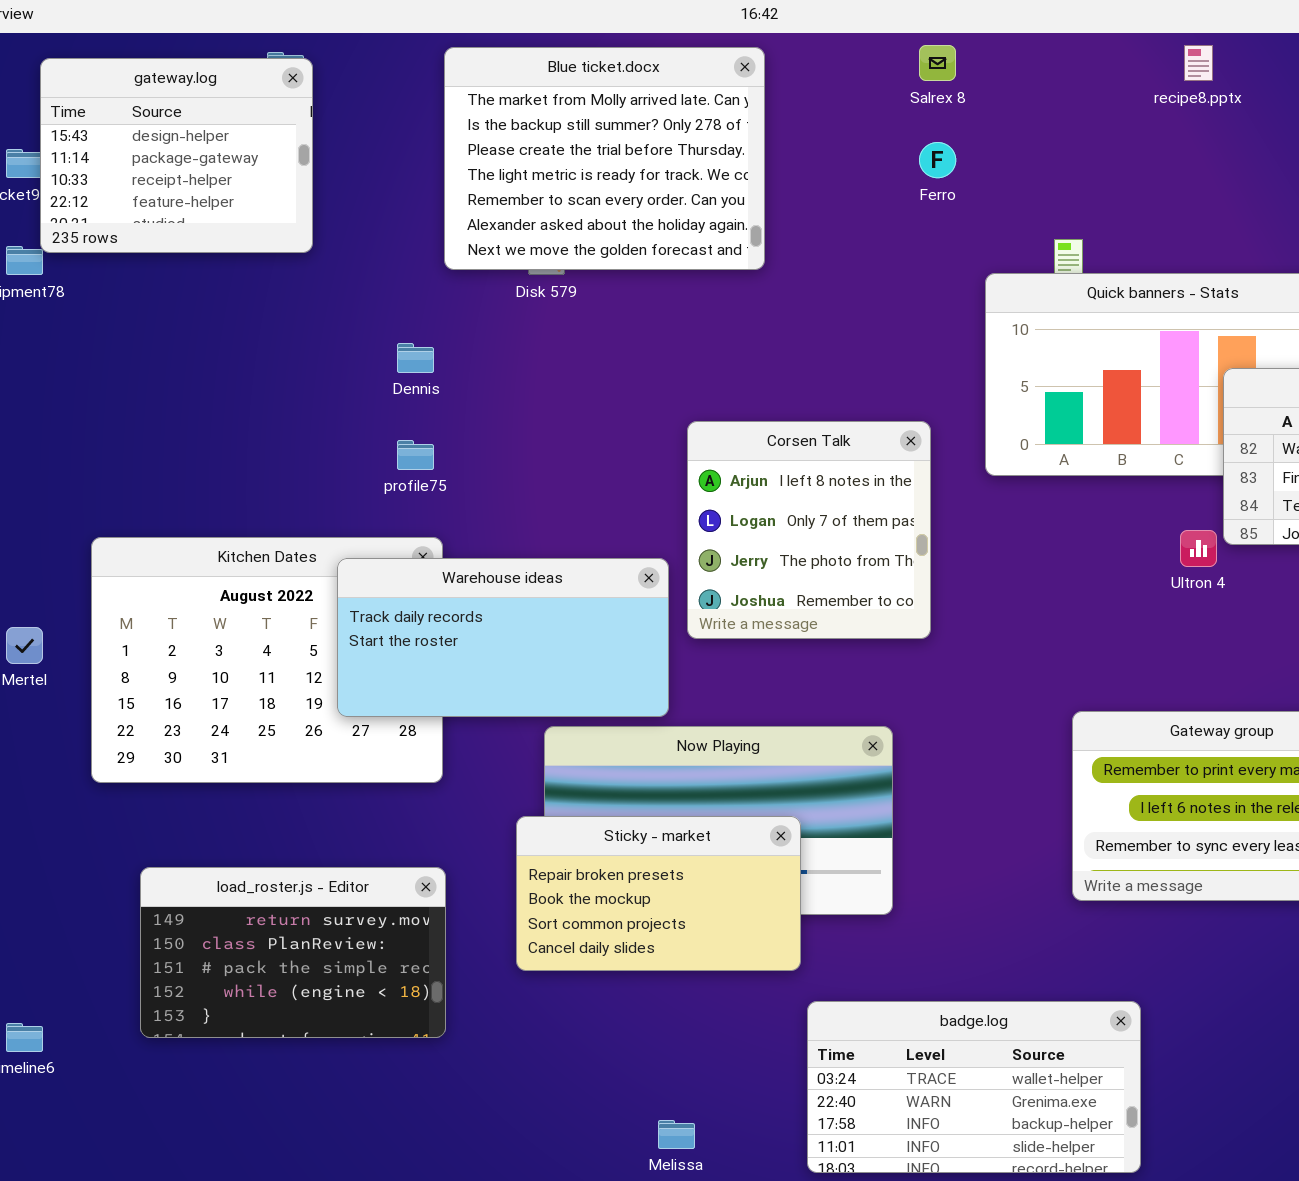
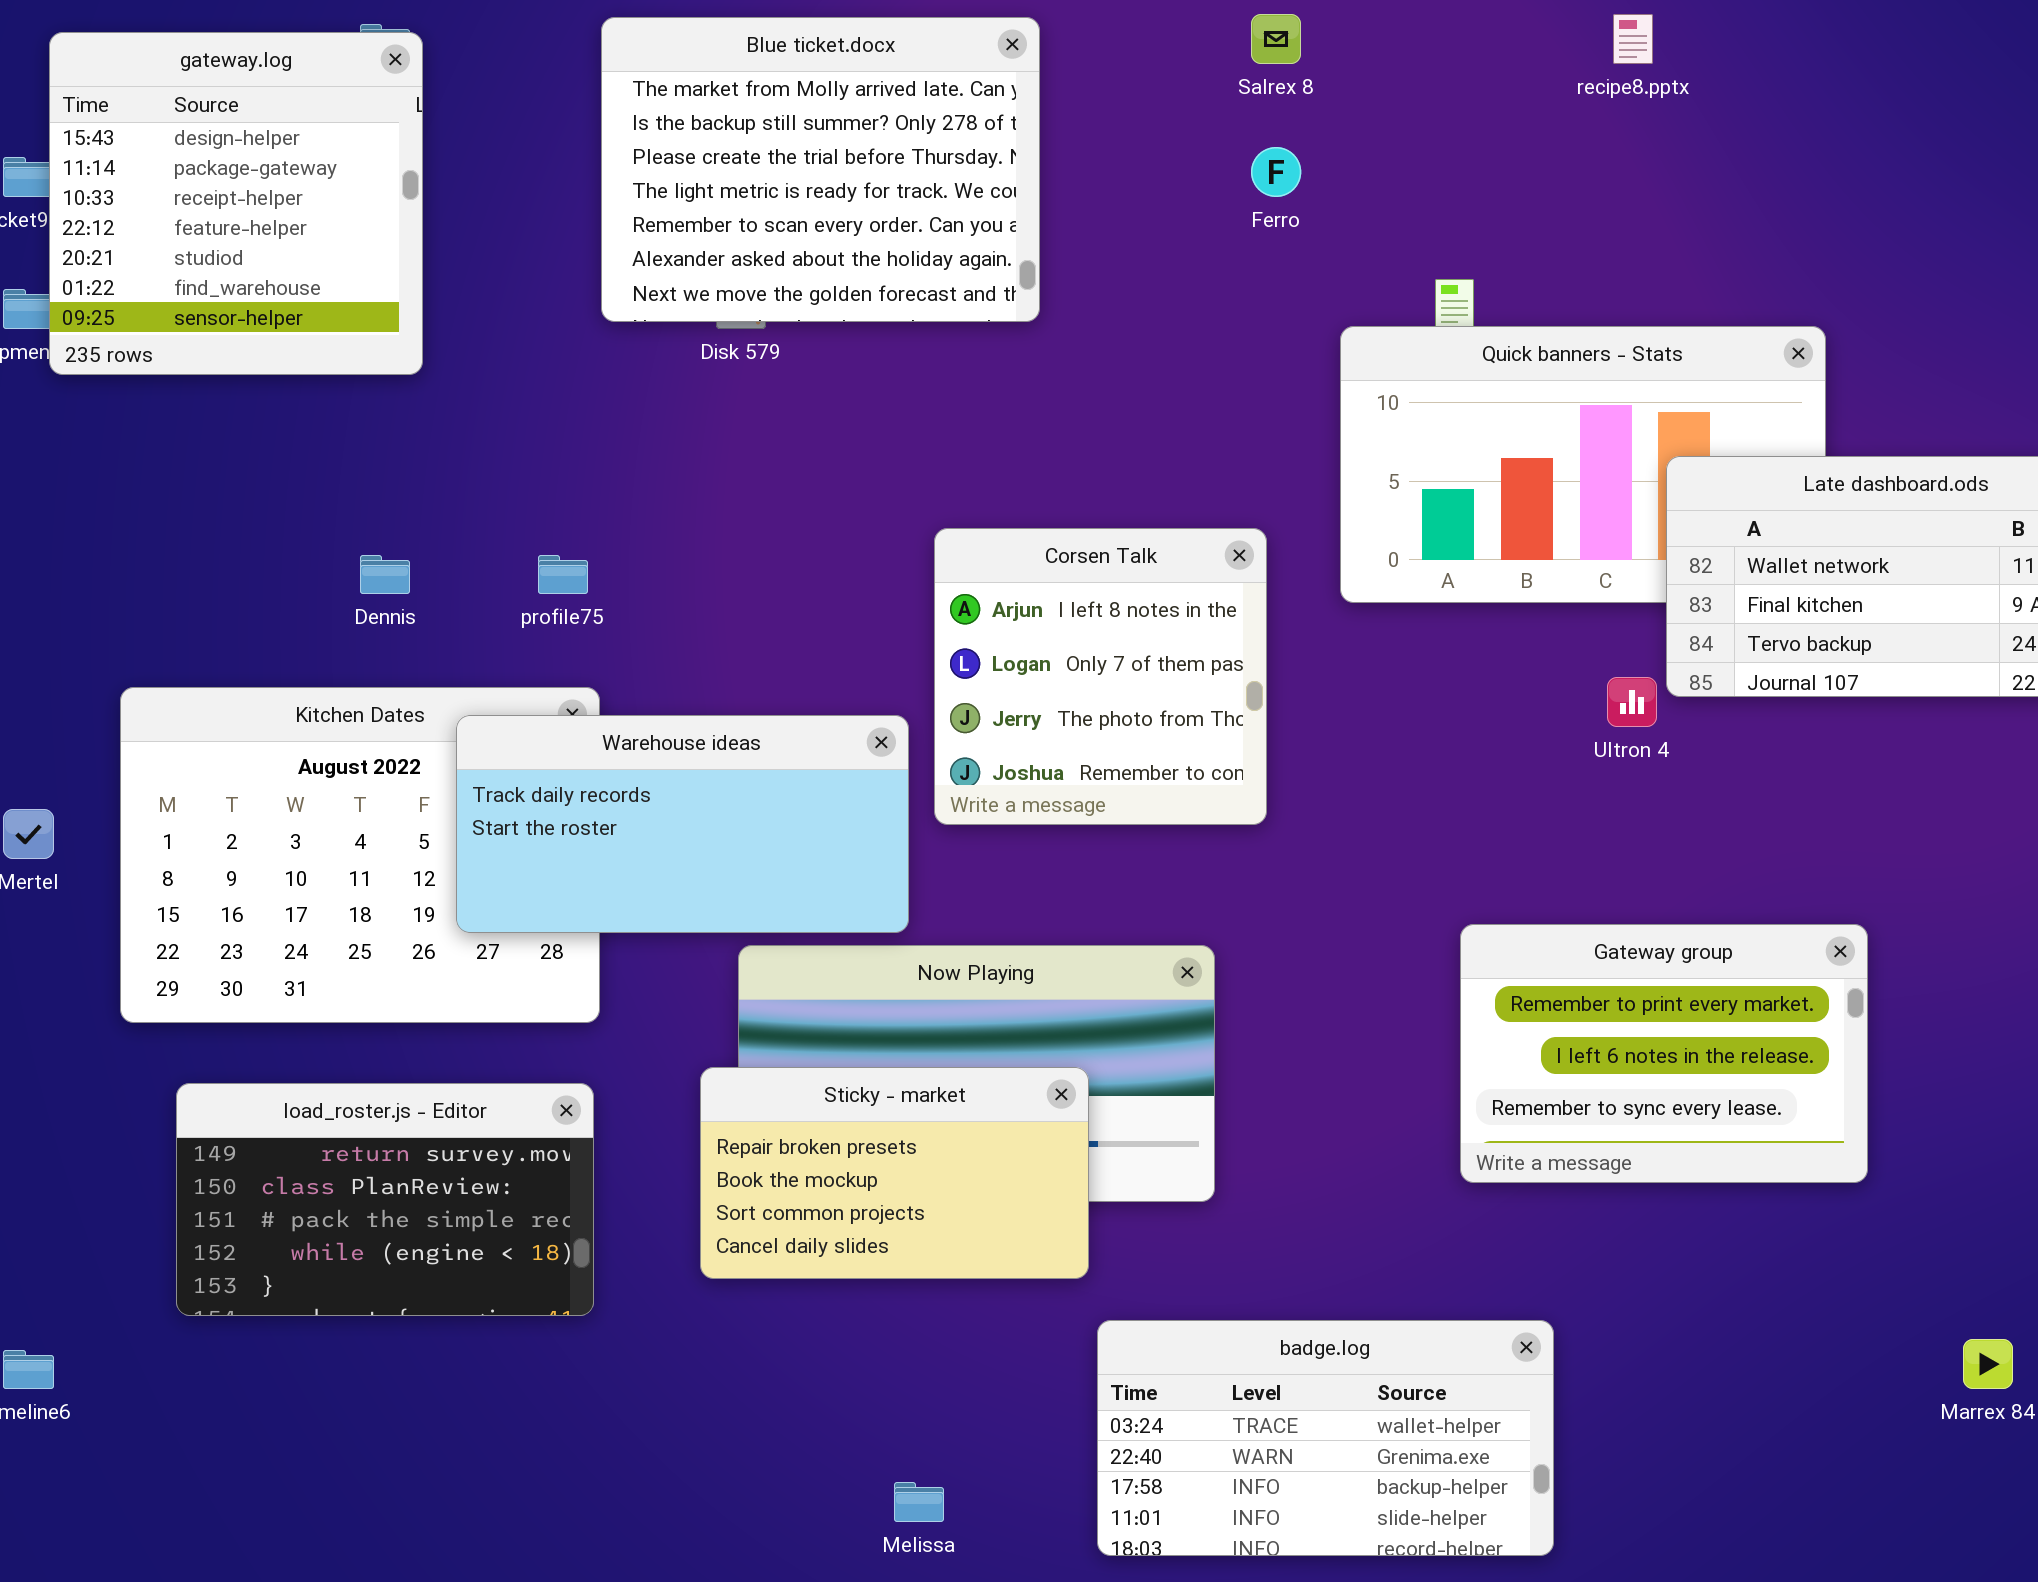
gateway.log: [40,58,313,253] -> [49,32,423,375], resized
Dennis: [397,343,434,373] -> [360,555,410,594], moved
load_roster.js - Editor: [140,867,446,1038] -> [176,1083,594,1316], moved

